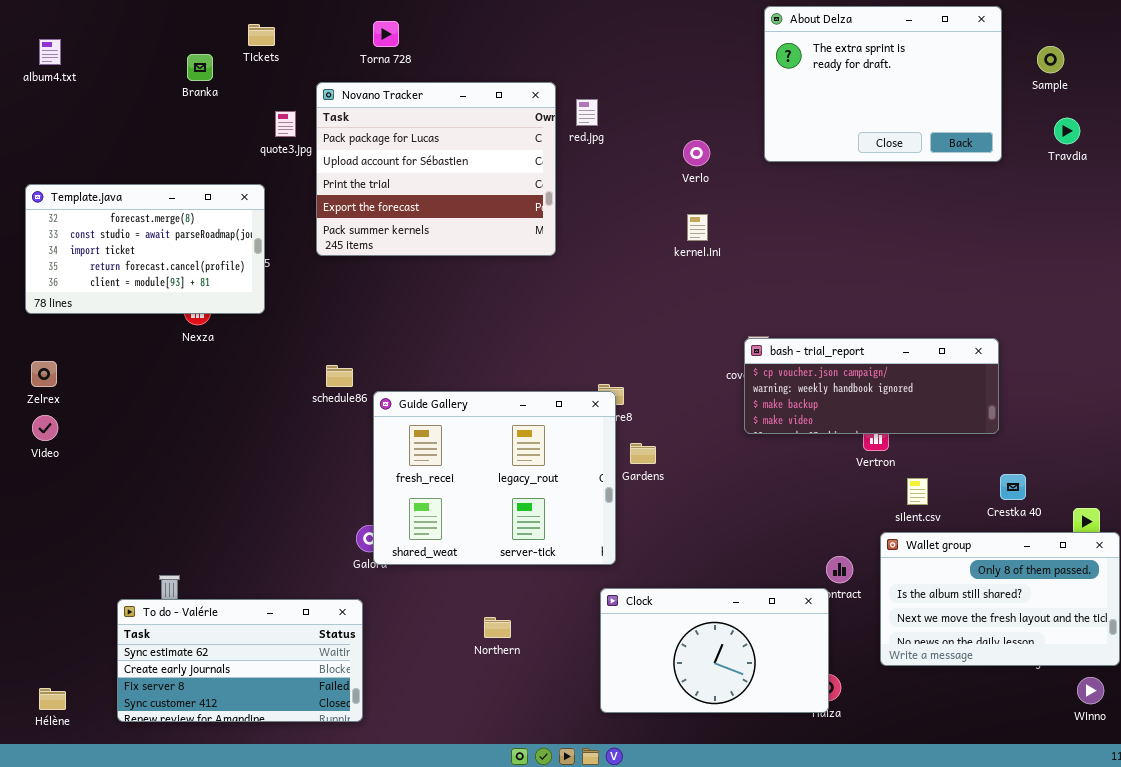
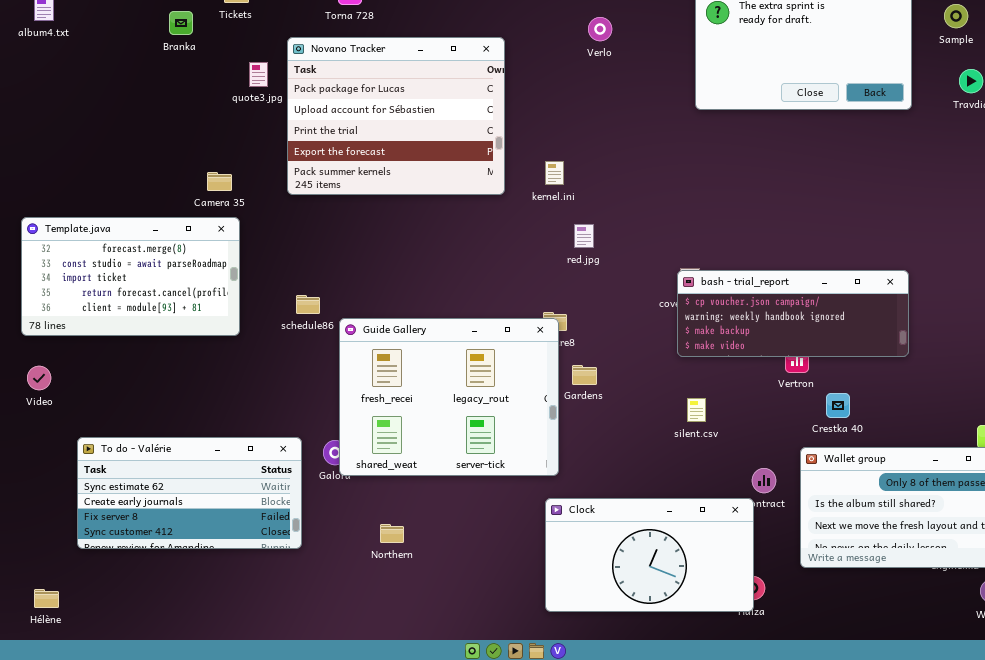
red.jpg: [576,99,598,126] -> [574,224,594,248], moved
Verlo: [683,140,710,166] -> [588,17,612,41], moved
Template.java: [25,184,265,314] -> [21,217,240,336], moved
kernel.ini: [687,214,708,241] -> [545,161,564,185], moved
Video: [32,415,58,441] -> [27,366,51,390], moved
Crestka 40: [1000,474,1026,500] -> [826,393,850,418], moved
silent.csv: [907,478,928,505] -> [687,398,706,422], moved
To do - Valérie: [117,599,363,722] -> [77,437,302,549], moved
Northern: [484,617,511,638] -> [380,524,404,543], moved

